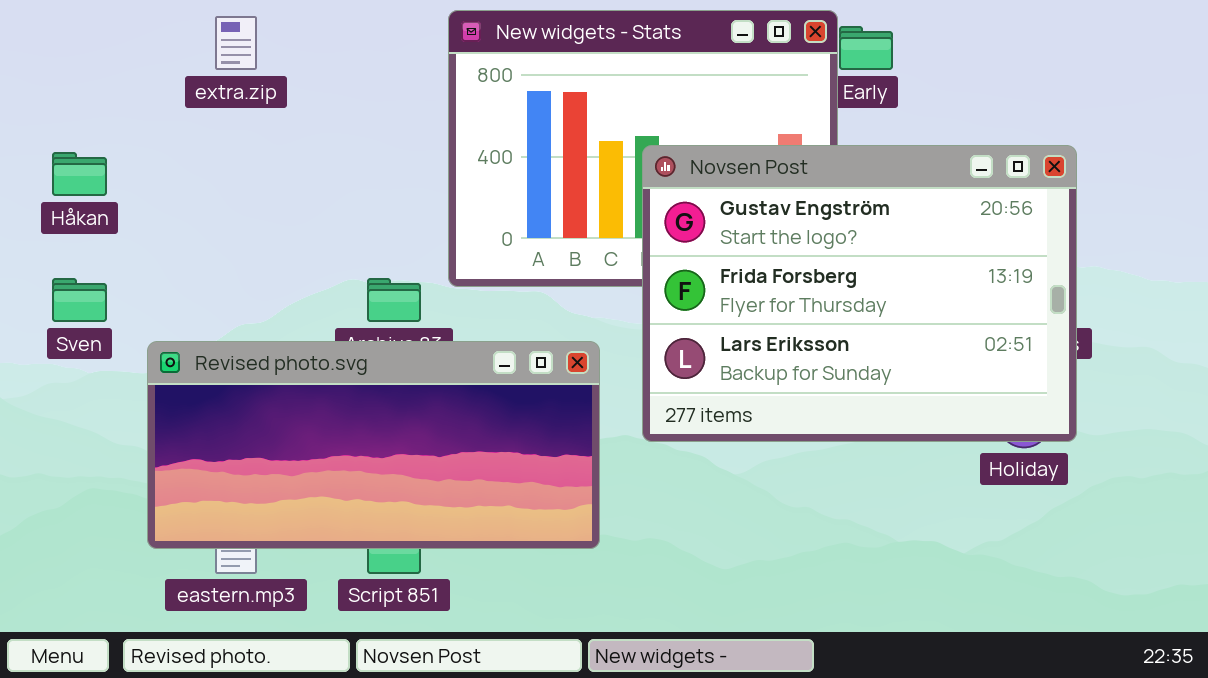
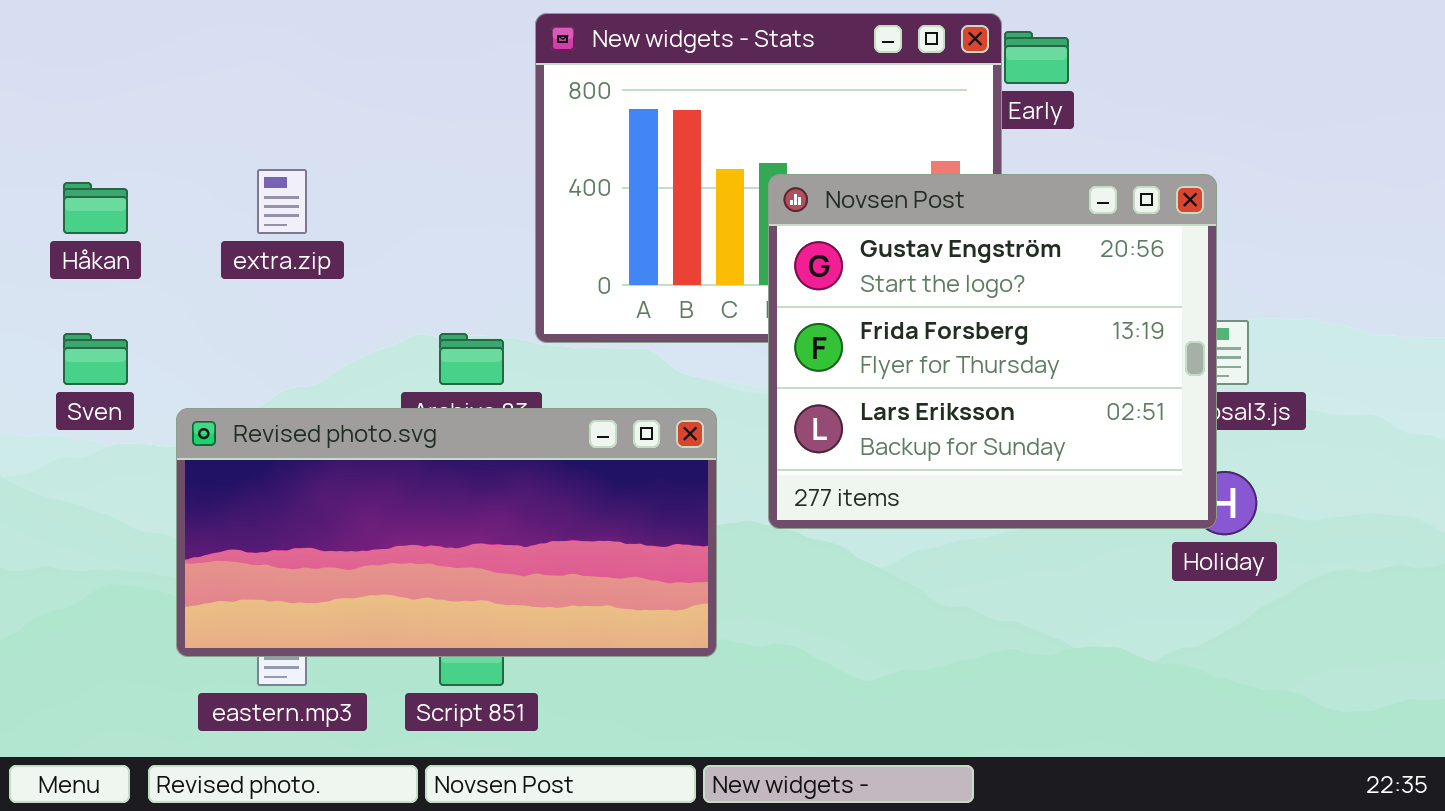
extra.zip: [215,16,257,70] -> [257,169,307,234], moved
Novsen Post: [642,145,1077,442] -> [768,174,1217,529], resized

